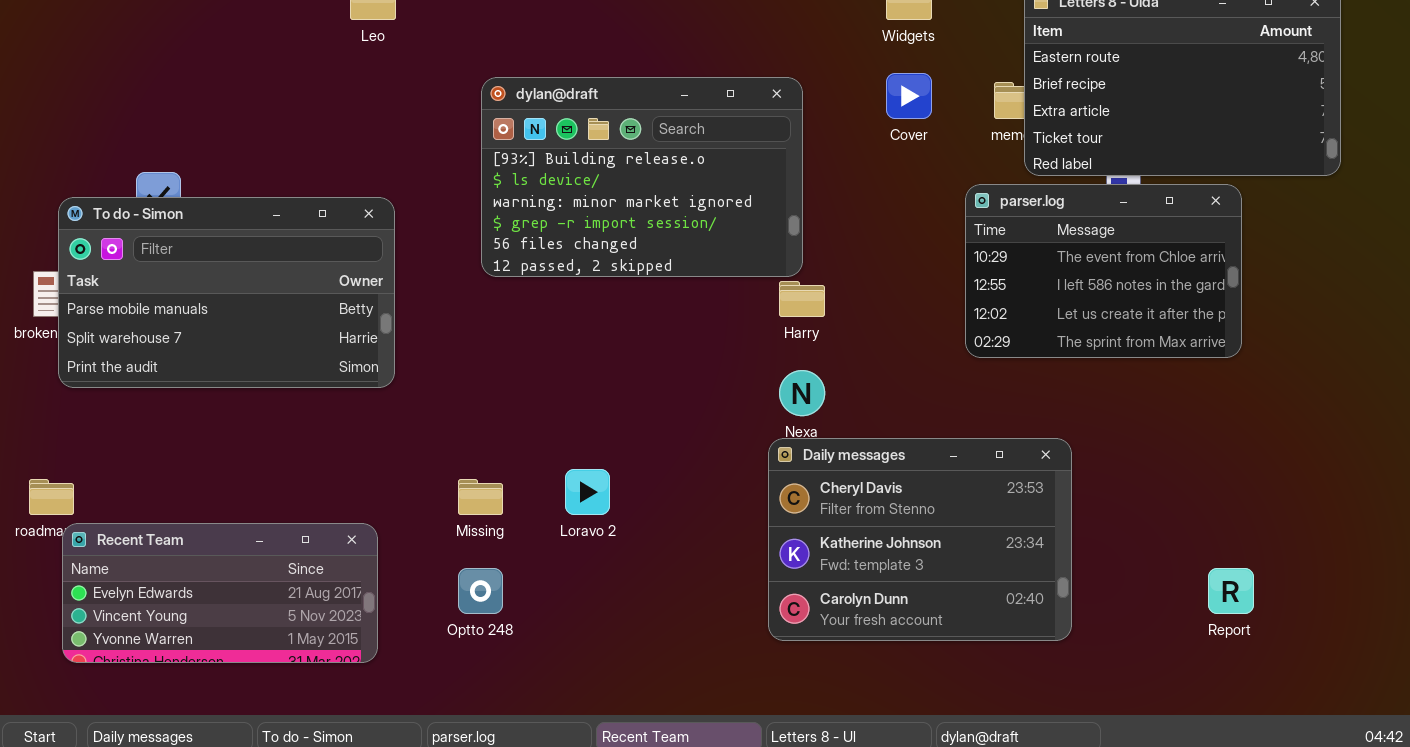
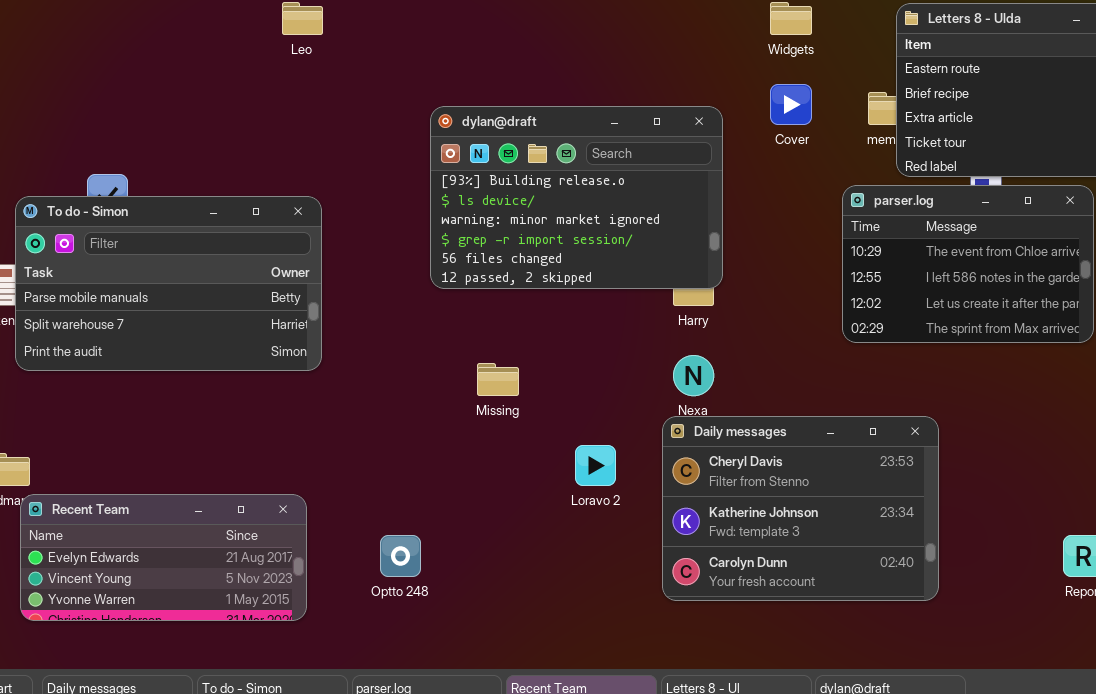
dylan@draft: [481,77,803,277] -> [430,106,723,289], moved
Loravo 2: [565,469,610,515] -> [575,445,616,486], moved
Missing: [458,479,503,515] -> [477,363,519,396], moved

